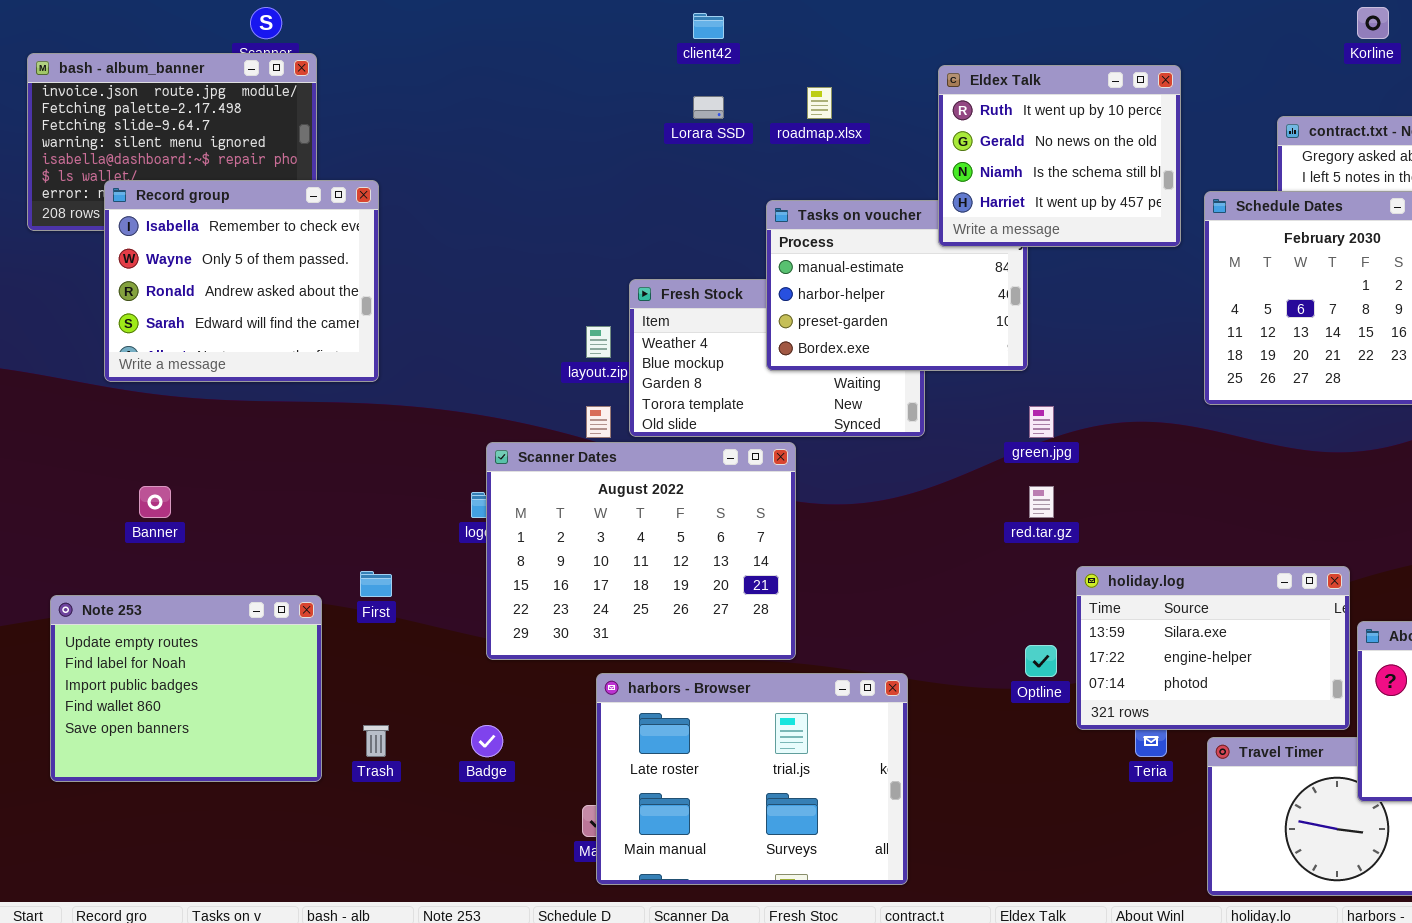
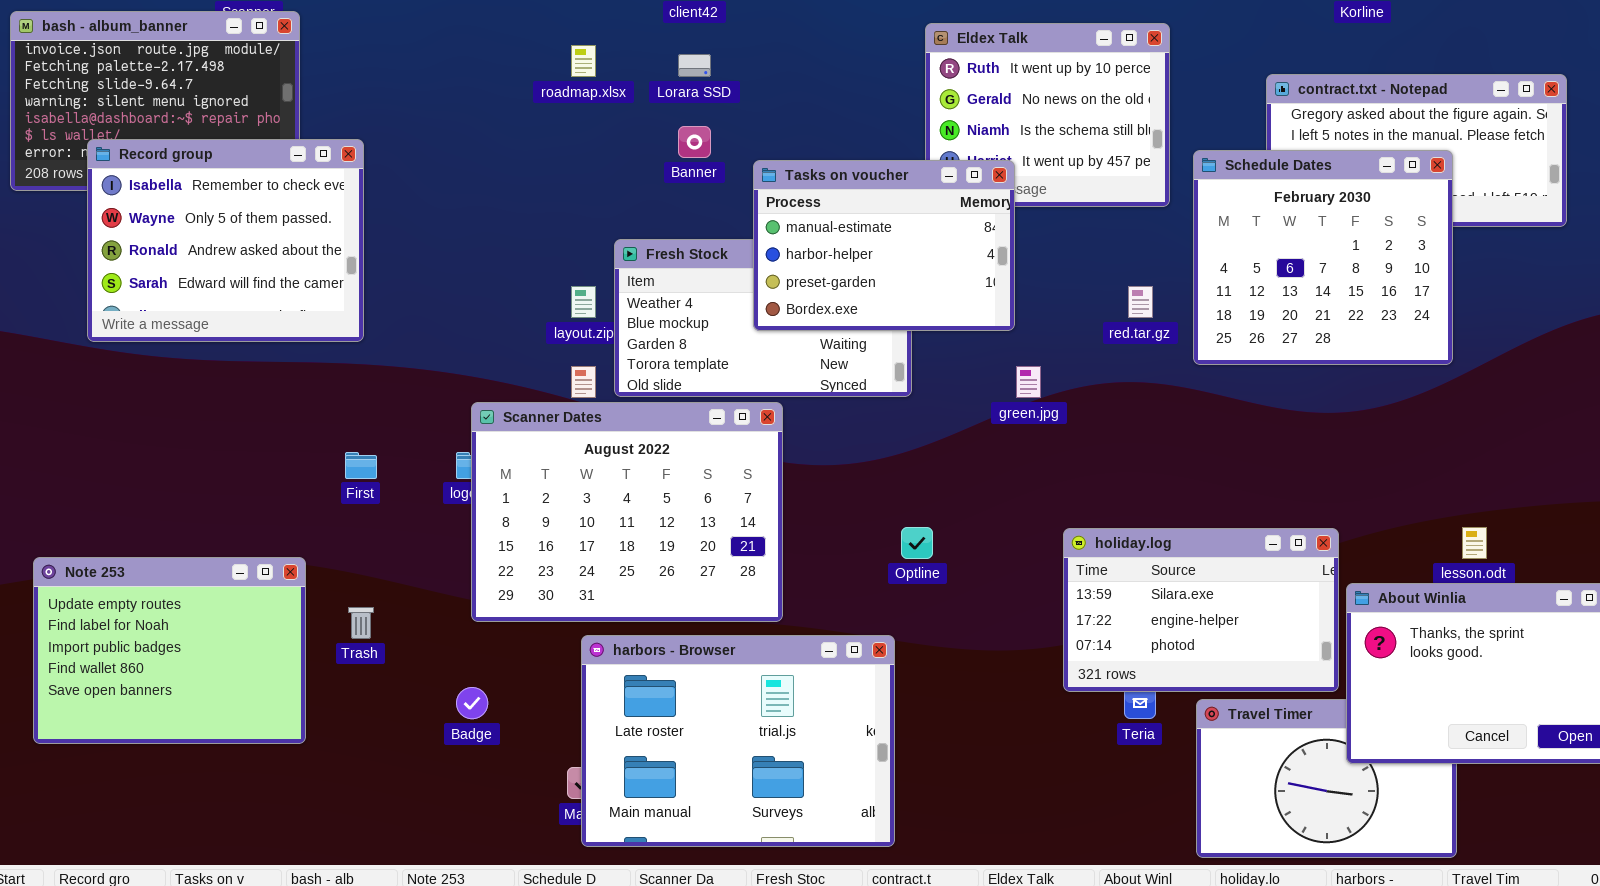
roadmap.xlsx: [807,87,832,119] -> [571,45,596,77], moved
Tasks on voucher: [766,200,1028,371] -> [753,160,1015,331], raised
Banner: [139,486,171,518] -> [678,126,711,158], moved
red.tar.gz: [1029,486,1054,518] -> [1128,286,1153,318], moved
First: [360,571,392,597] -> [345,452,377,479], moved
Optline: [1025,645,1057,677] -> [901,527,933,559], moved
Trash: [363,725,389,757] -> [348,607,374,639], moved

